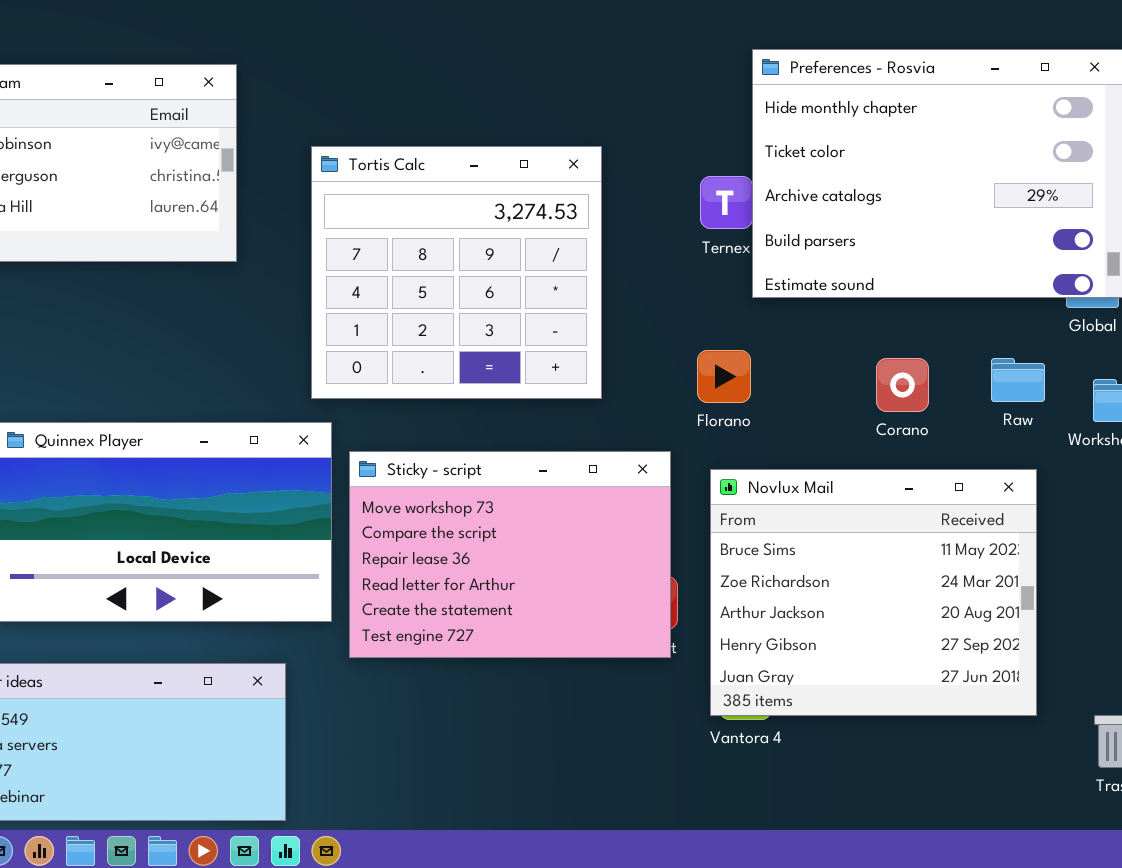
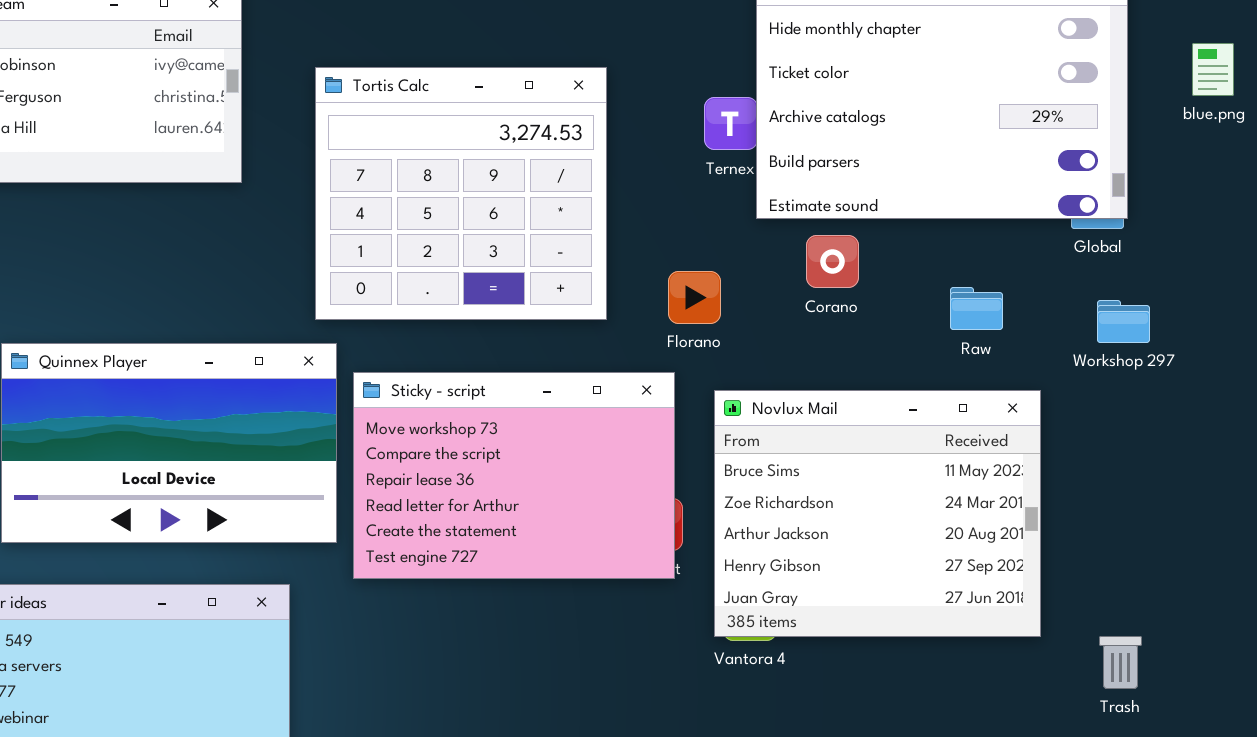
Florano: [697,350,751,403] -> [668,271,721,324], moved
Corano: [876,358,929,412] -> [806,235,859,288], moved
Raw: [991,358,1045,402] -> [950,287,1003,330], moved

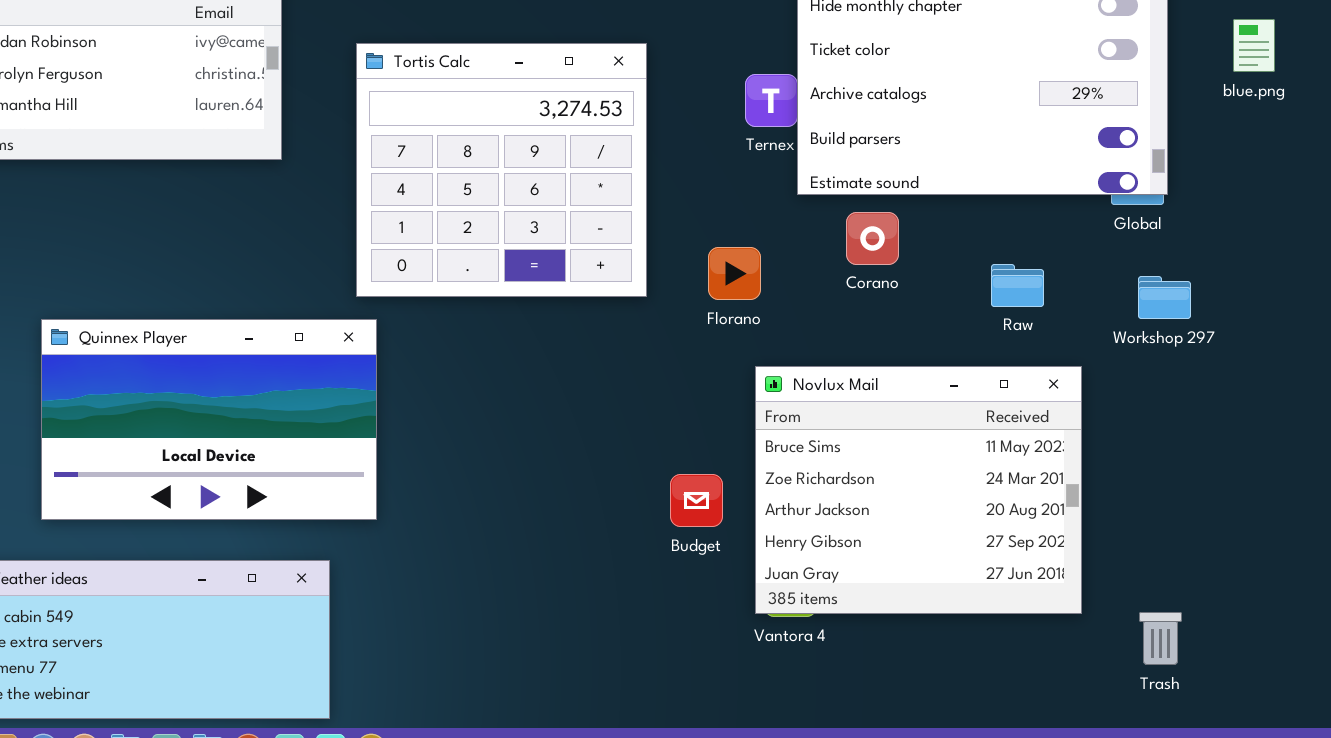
Sticky - script: [353,372,675,579] -> none, closed

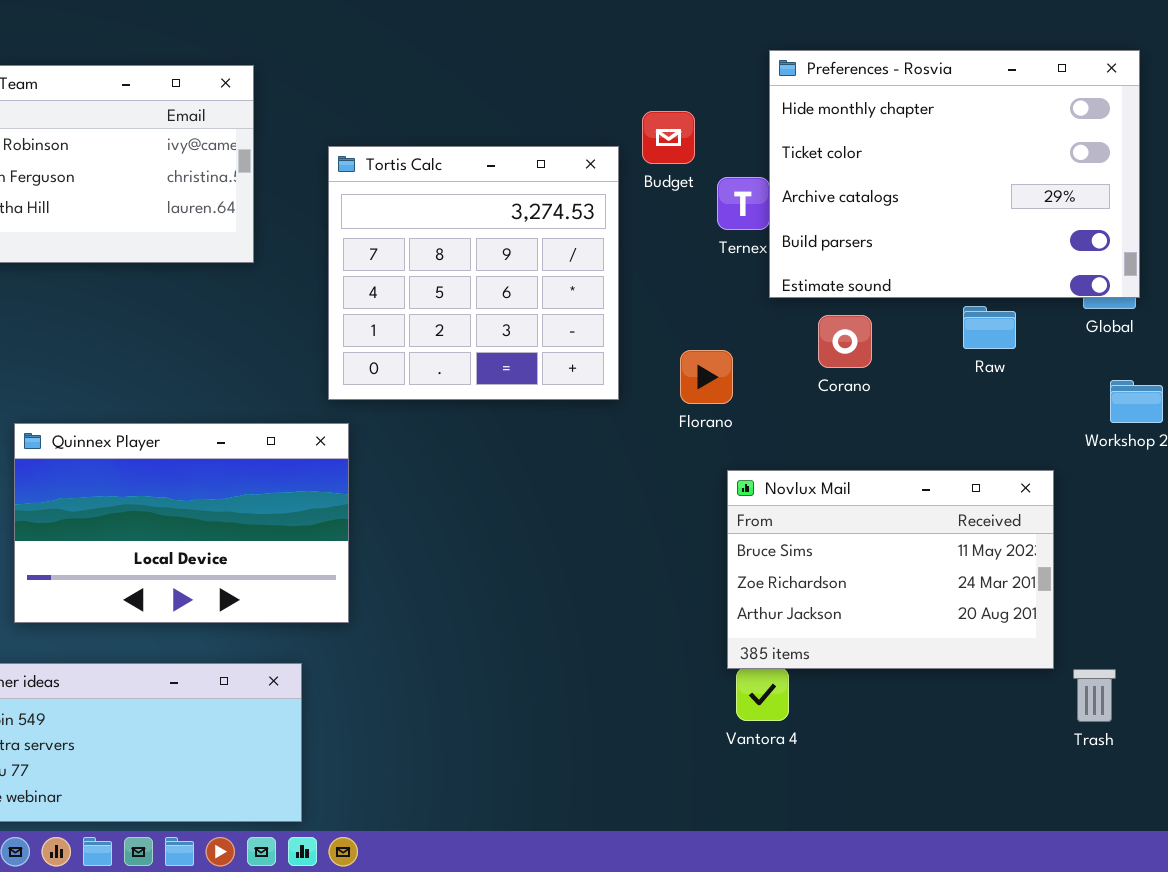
Raw: [991,264,1044,307] -> [963,306,1016,349], moved
Novlux Mail: [755,366,1082,614] -> [727,470,1054,669], resized
Budget: [670,474,723,527] -> [642,111,695,164], moved
Trash: [1139,612,1182,665] -> [1073,669,1116,722], moved

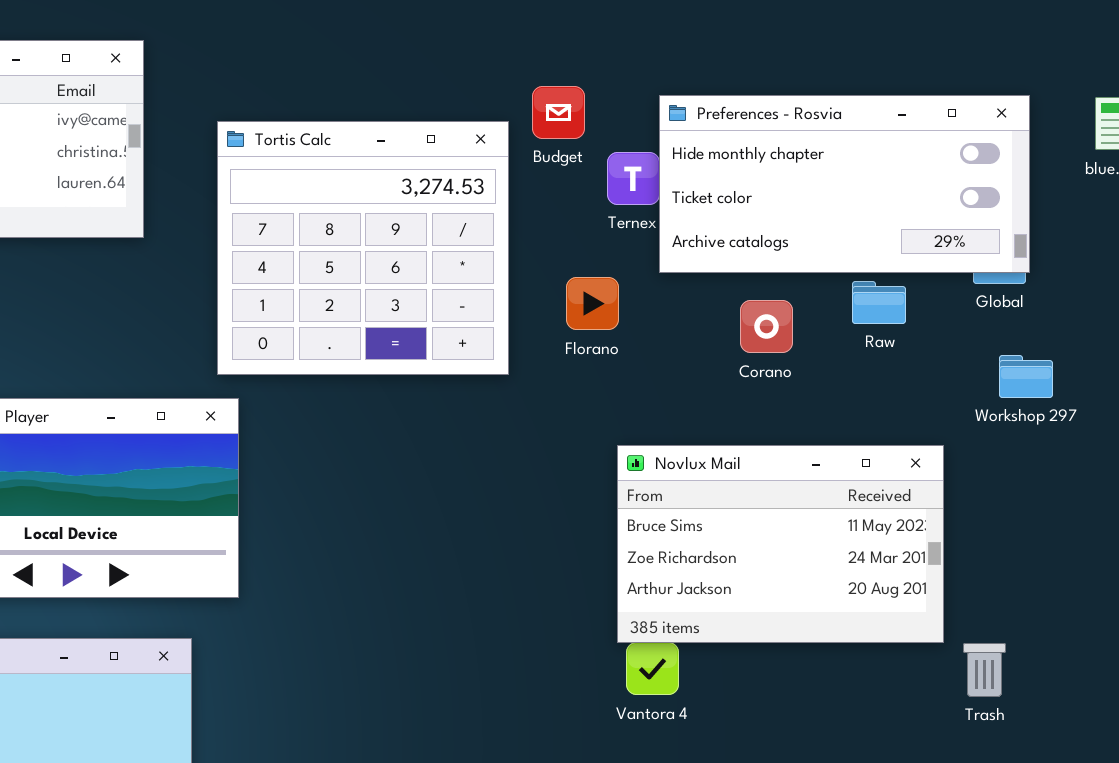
Preferences - Rosvia: [769,50,1140,298] -> [659,95,1030,273], resized
Corano: [818,315,872,368] -> [740,300,793,353], moved
Florano: [680,350,733,404] -> [566,277,619,330], moved

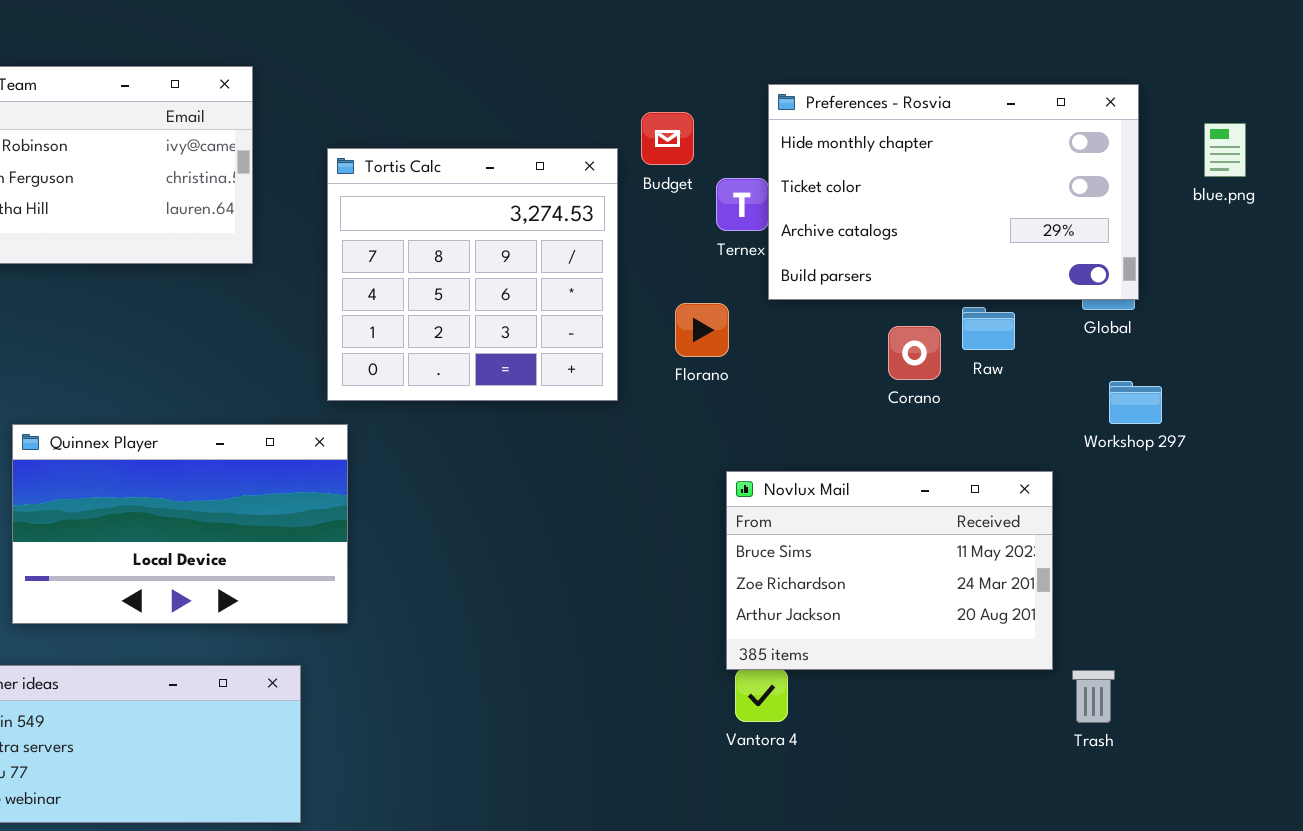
Preferences - Rosvia: [659,95,1030,273] -> [768,84,1139,300], resized
Corano: [740,300,793,353] -> [888,326,941,380], moved

